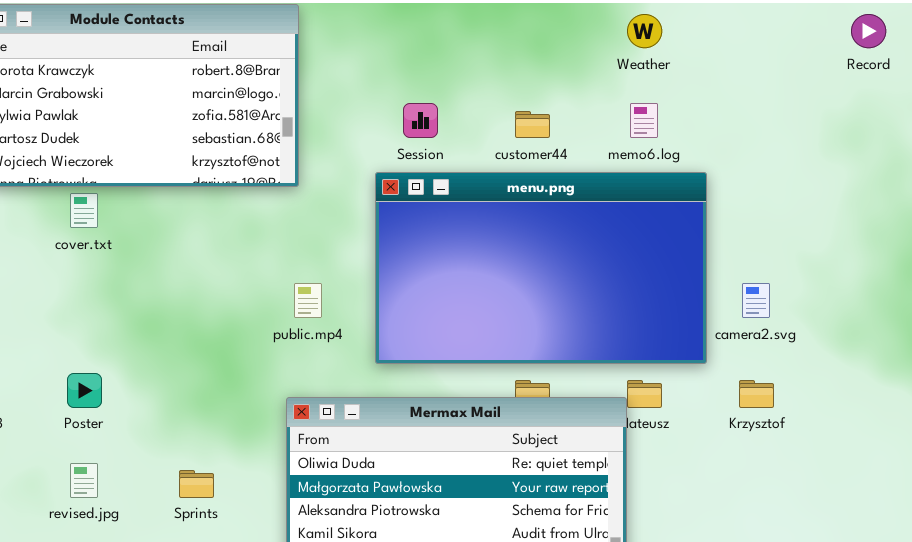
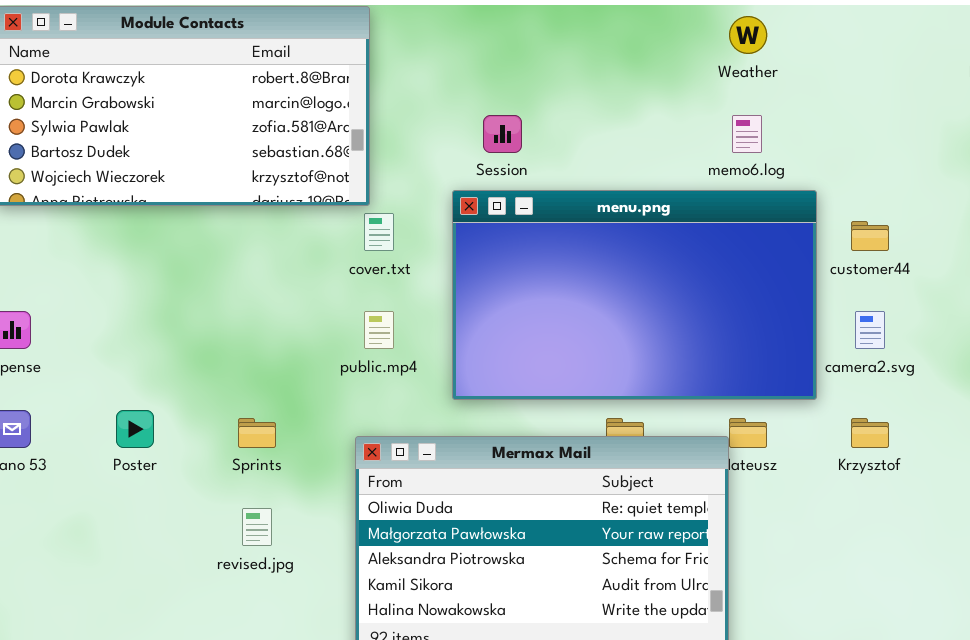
customer44: [515,111,550,138] -> [851,221,889,251], moved
cover.txt: [70,193,98,228] -> [364,213,394,251], moved
revised.jpg: [70,463,98,498] -> [242,508,272,546], moved
Sprints: [179,470,214,498] -> [238,418,276,448], moved

